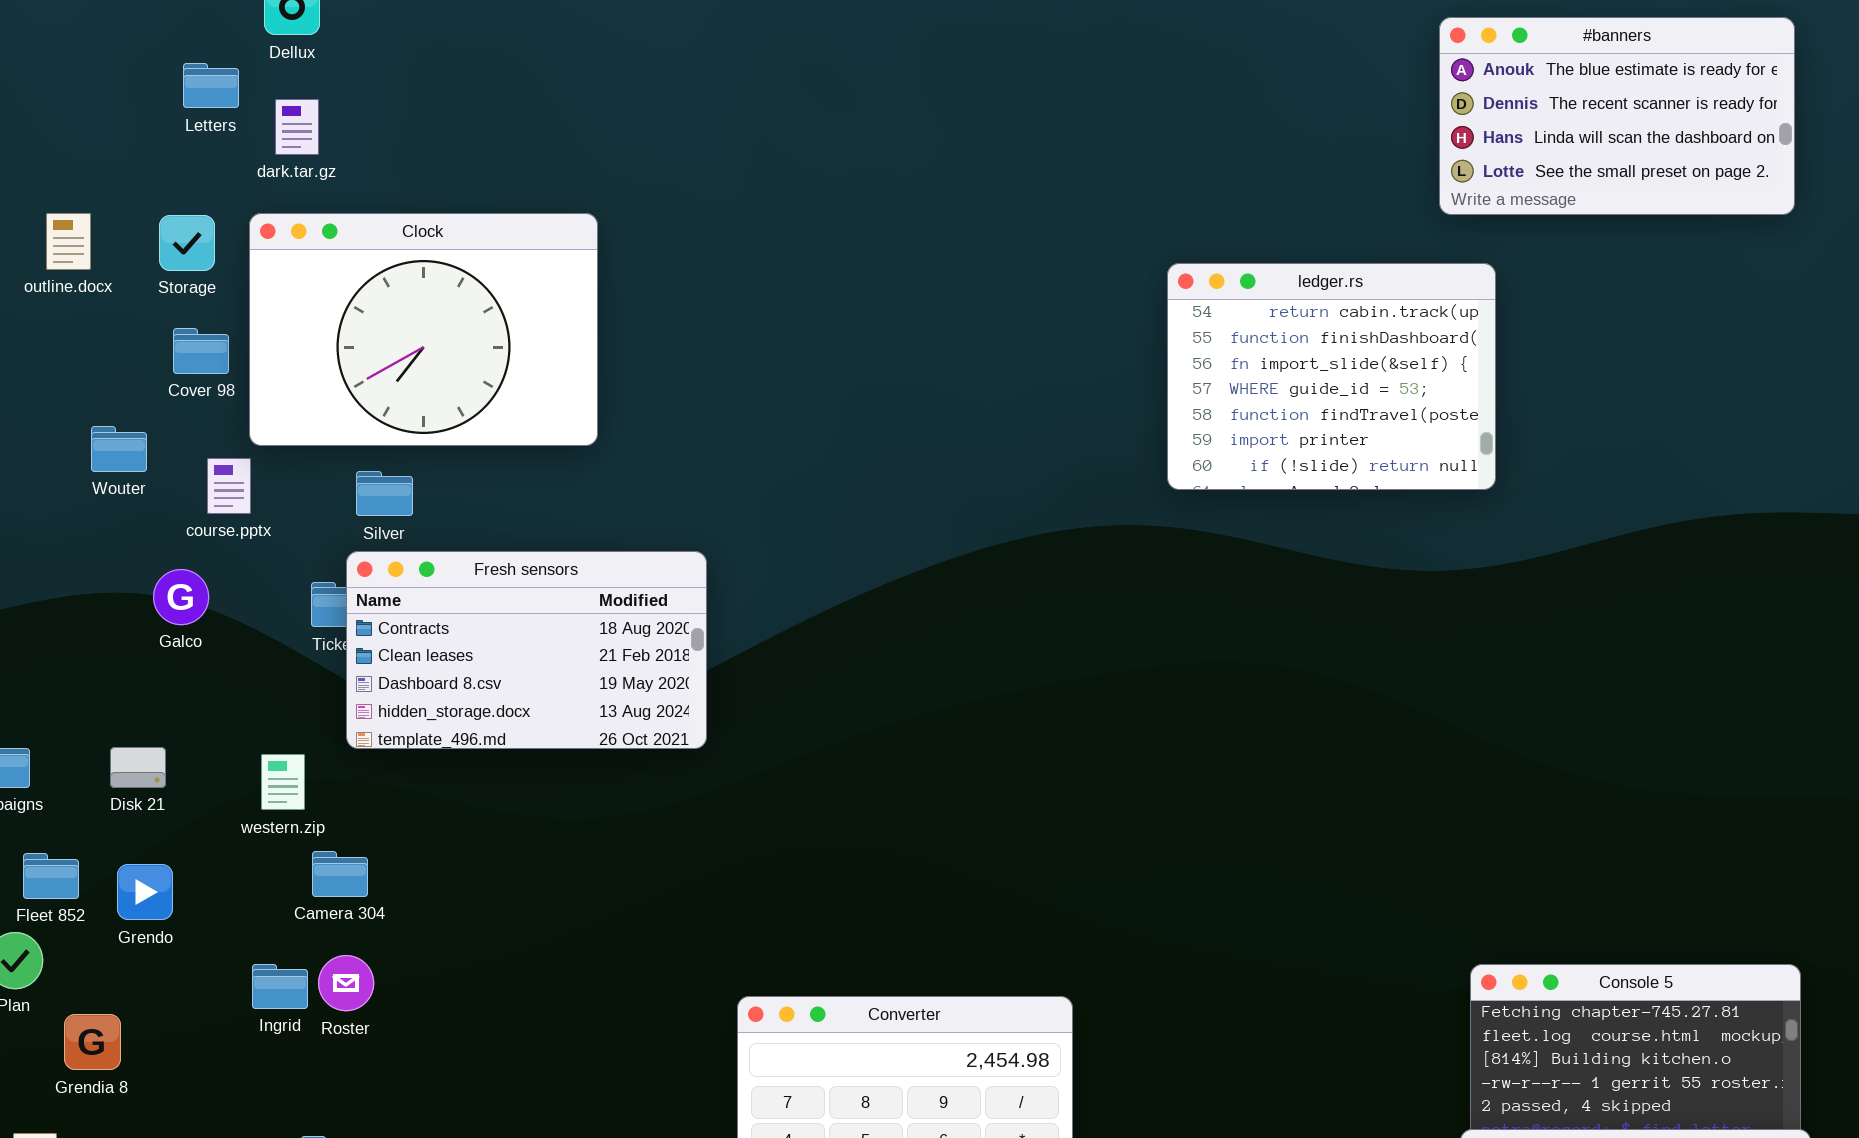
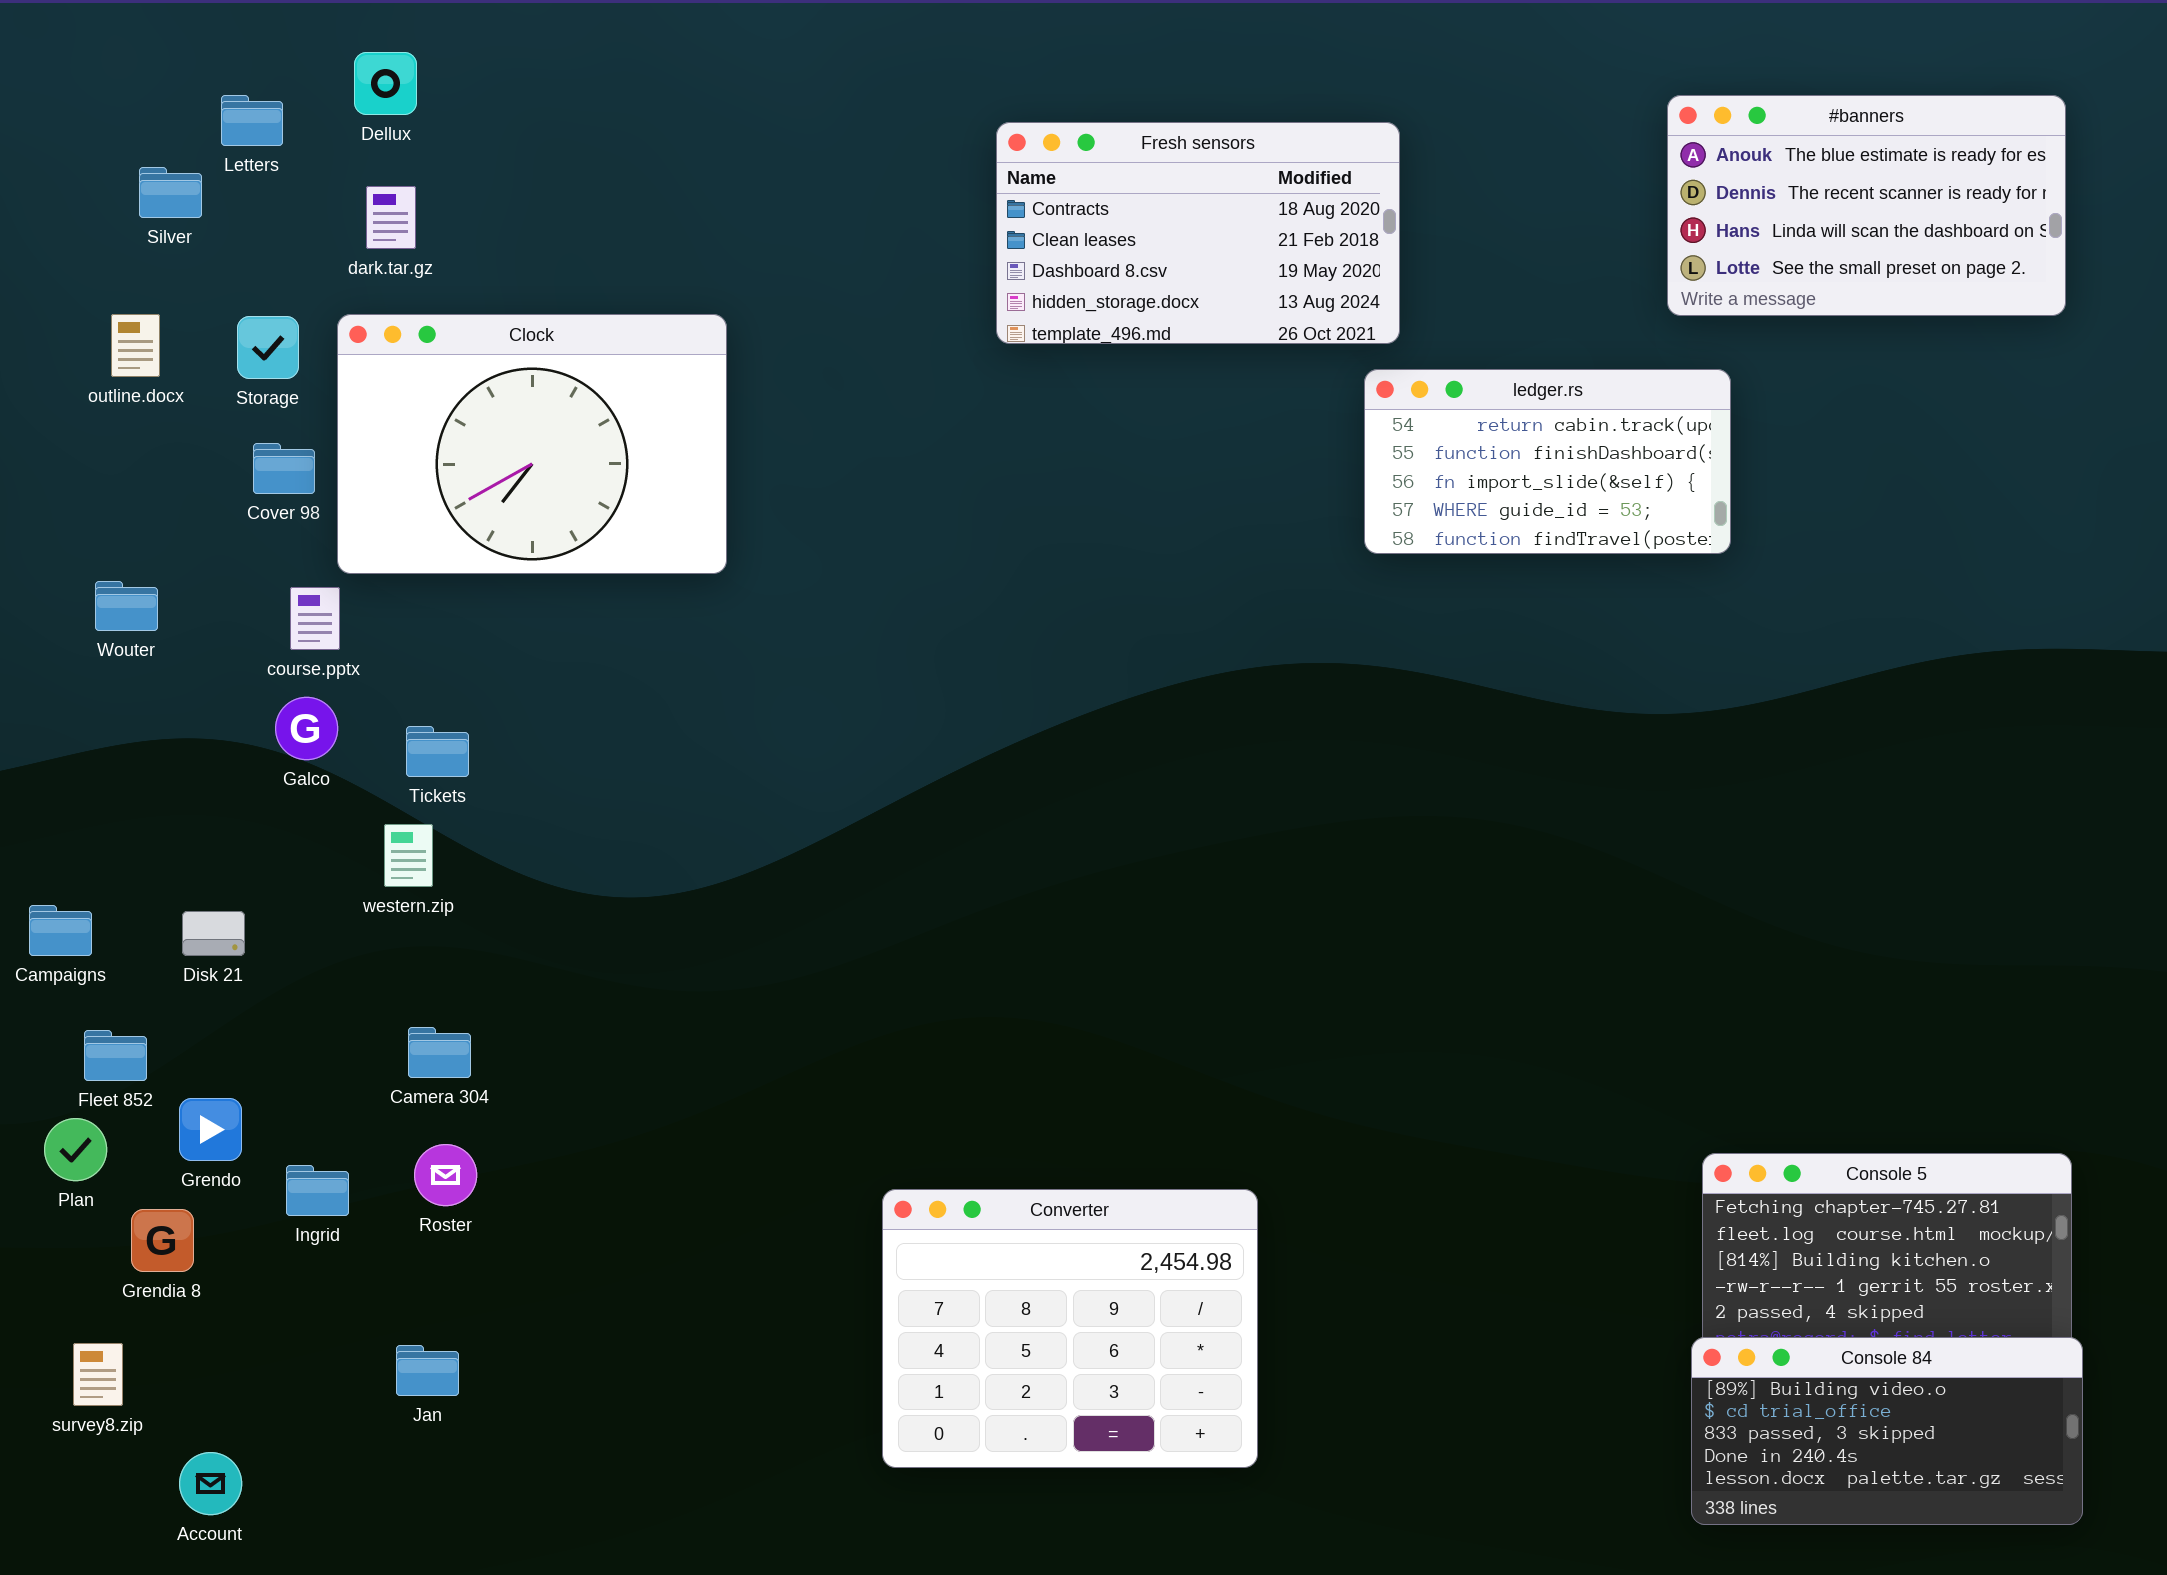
Letters: [183,63,239,108] -> [221,95,283,146], moved
ledger.rs: [1167,263,1496,490] -> [1364,369,1731,554], resized
Wouter: [91,426,147,472] -> [95,581,158,631], moved
Silver: [356,471,413,516] -> [139,167,202,218], moved
Fresh sensors: [346,551,707,749] -> [996,122,1400,344], moved
Galco: [153,569,209,625] -> [275,697,338,760], moved
western.zip: [261,754,305,810] -> [384,824,433,887], moved
Grendo: [117,864,173,920] -> [179,1098,242,1161], moved
Ingrid: [252,964,308,1009] -> [286,1165,349,1216], moved

